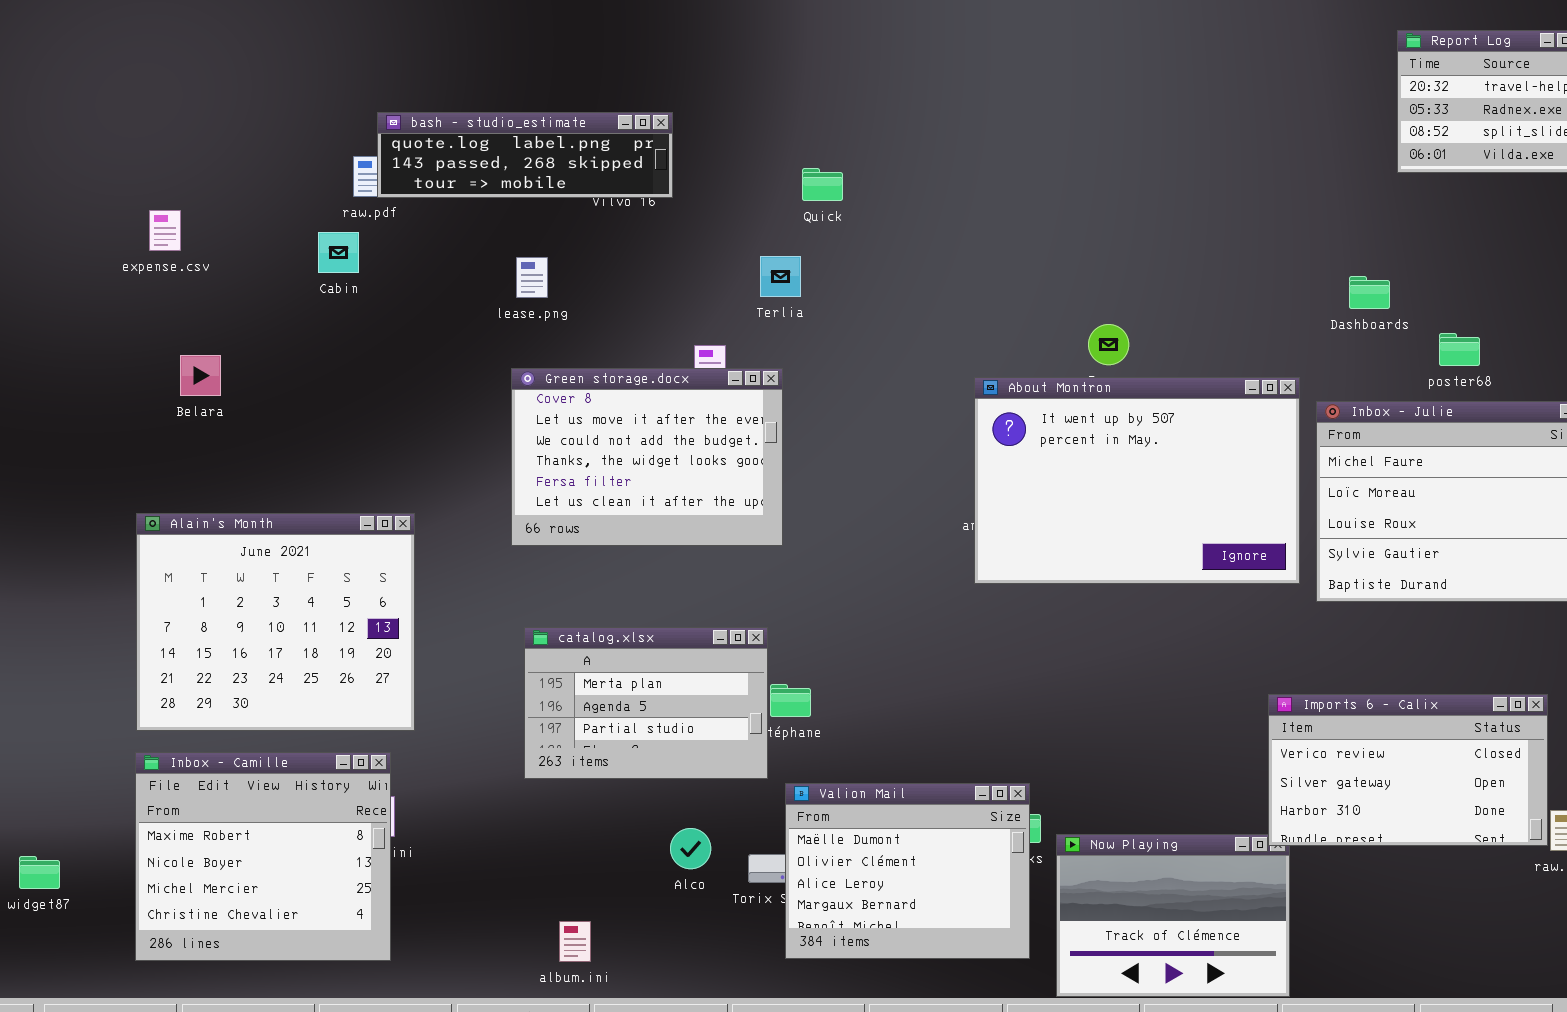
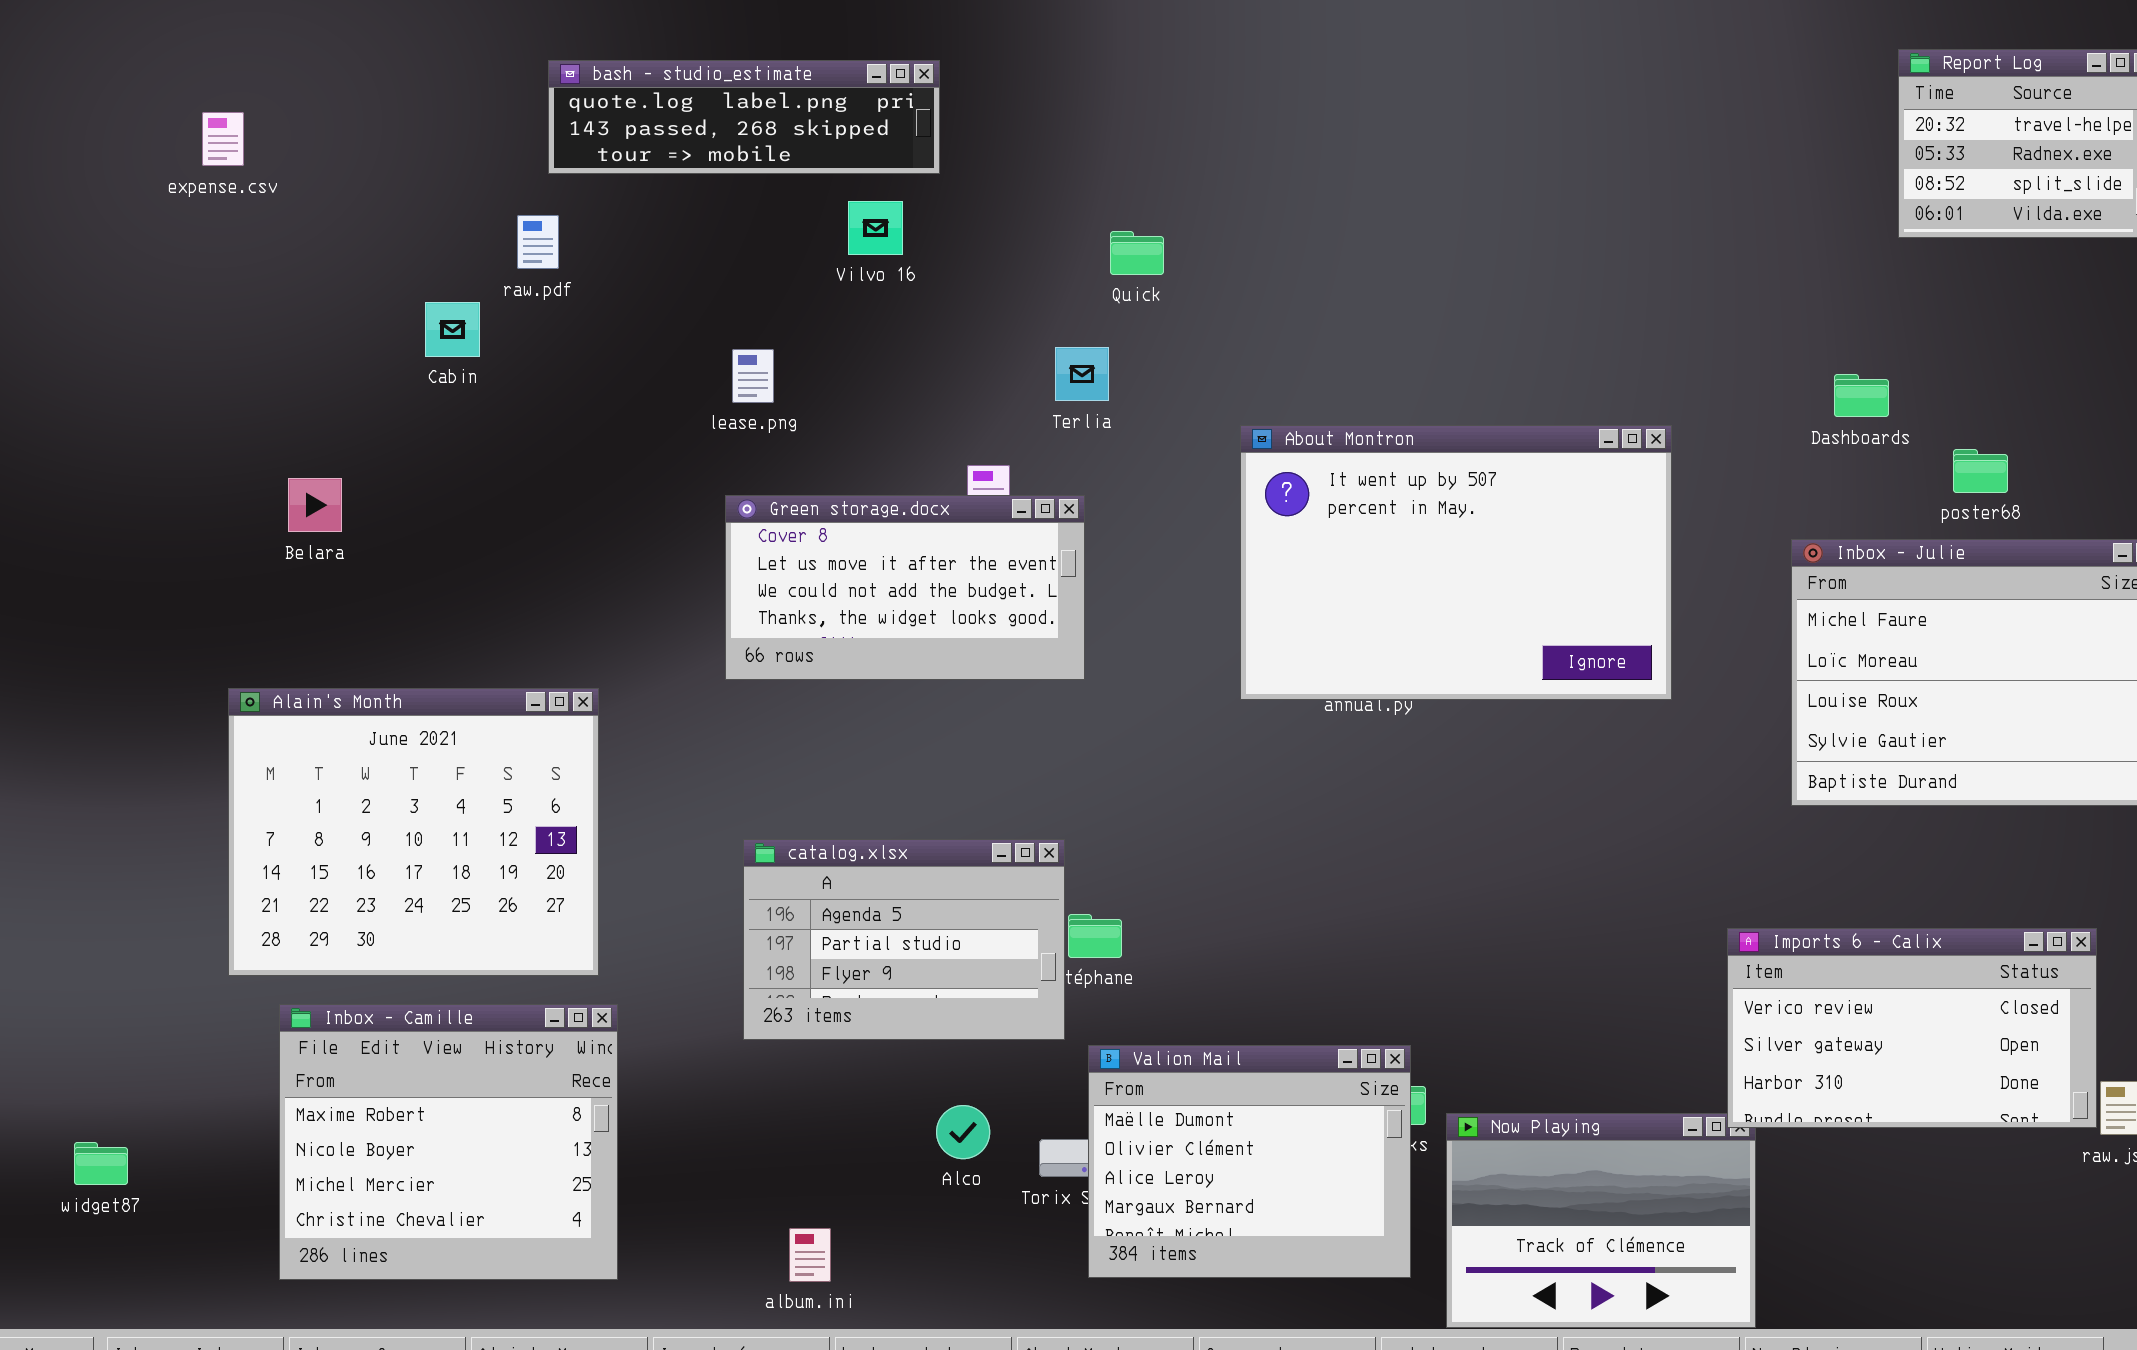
bash - studio_estimate: [377,112,673,198] -> [548,60,940,174], moved
expense.csv: [149,210,181,251] -> [202,112,244,166], moved
Cabin: [318,232,359,273] -> [425,302,480,357], moved
Green storage.docx: [511,368,783,546] -> [725,495,1085,680], resized
About Montron: [974,377,1300,584] -> [1240,425,1672,700], moved
catalog.xlsx: [524,627,768,779] -> [743,839,1065,1040], scrolled down 1 row
Inbox - Camille: [135,752,391,961] -> [279,1004,618,1280], moved

